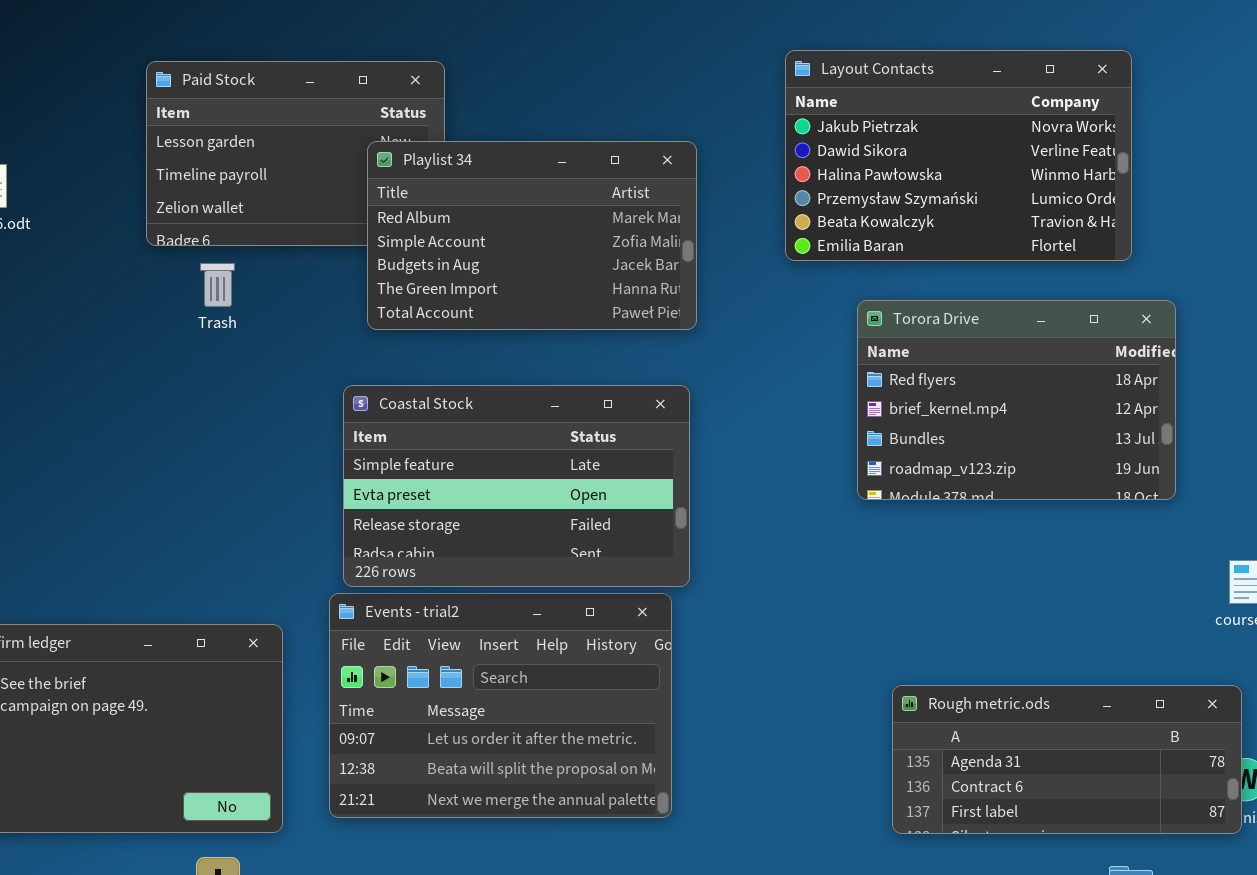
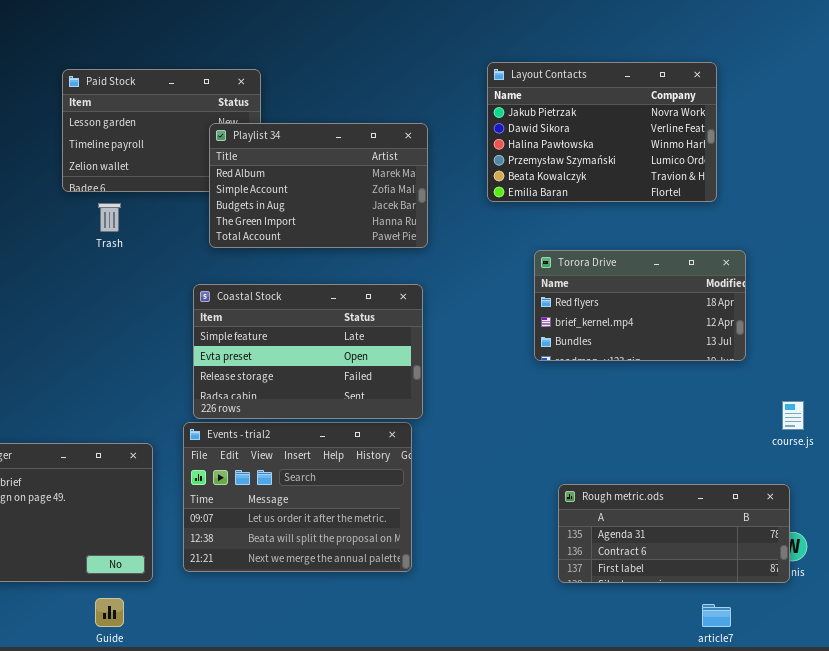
Torora Drive: [857,300,1176,500] -> [534,250,746,361], resized

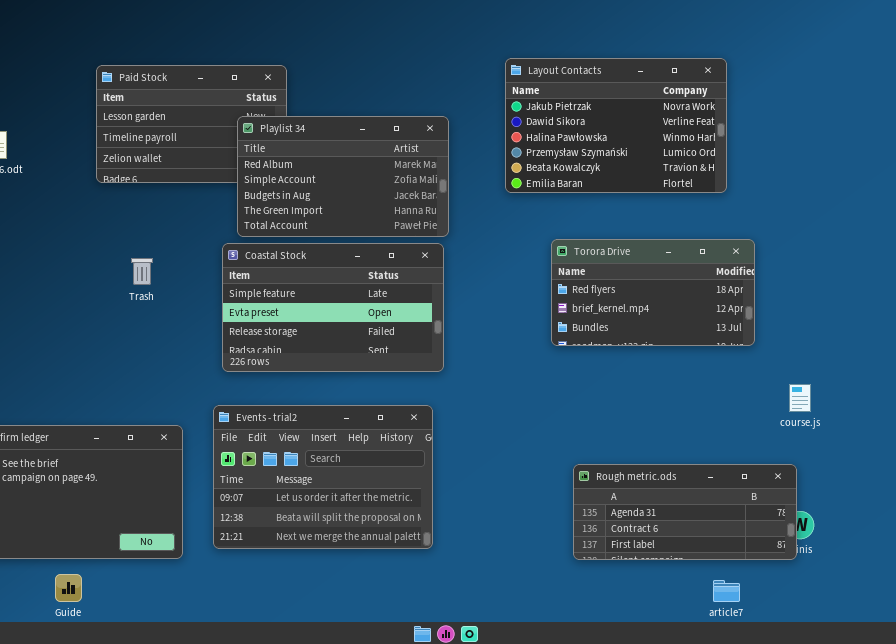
Trash: [98,203,121,232] -> [131,258,153,285], moved
Coastal Stock: [193,284,423,419] -> [222,243,444,372], moved
Guide: [95,598,124,627] -> [55,574,82,602], moved

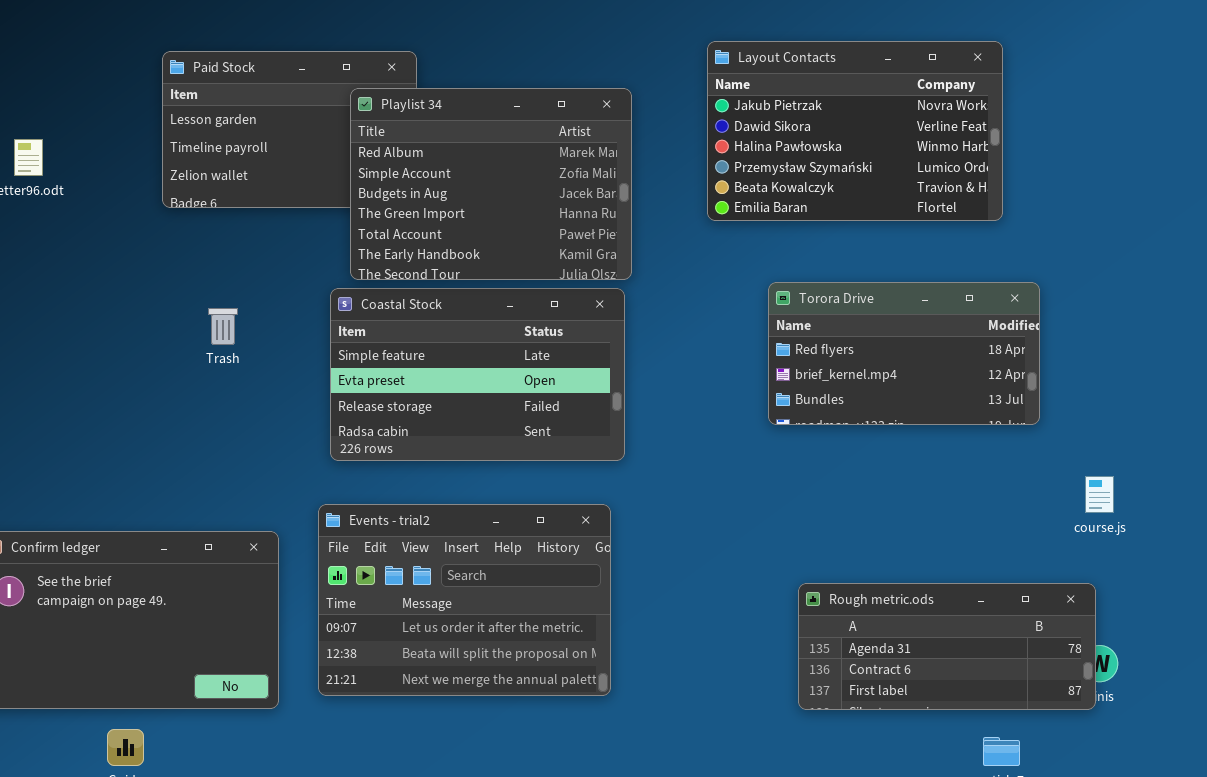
Playlist 34: [237,116,449,237] -> [350,88,632,280], resized

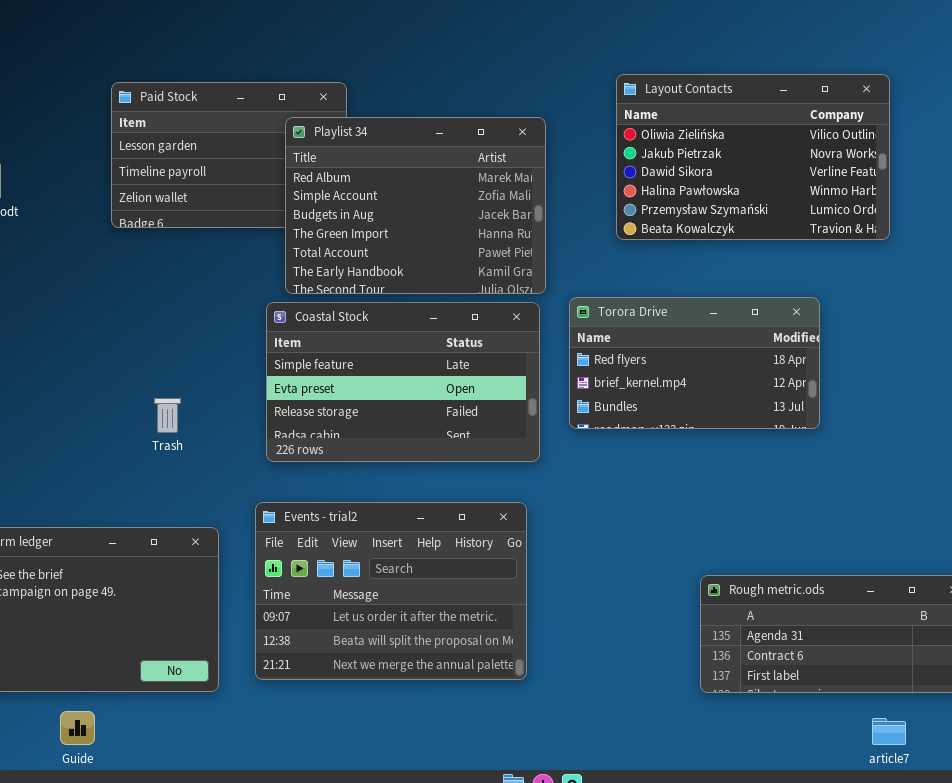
Layout Contacts: [707,41,1003,221] -> [616,74,890,240], scrolled up 1 row
Torora Drive: [768,282,1040,425] -> [569,297,820,429], moved
Trash: [208,308,238,345] -> [154,398,181,433], moved

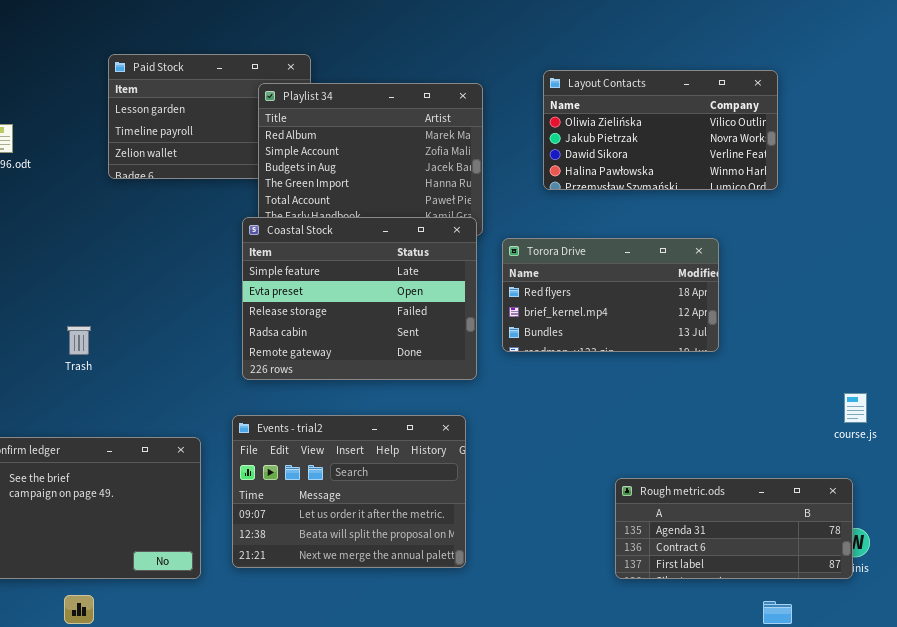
Layout Contacts: [616,74,890,240] -> [543,70,778,190], resized
Coastal Stock: [266,302,540,462] -> [242,217,477,380], resized
Trash: [154,398,181,433] -> [67,326,91,355], moved

